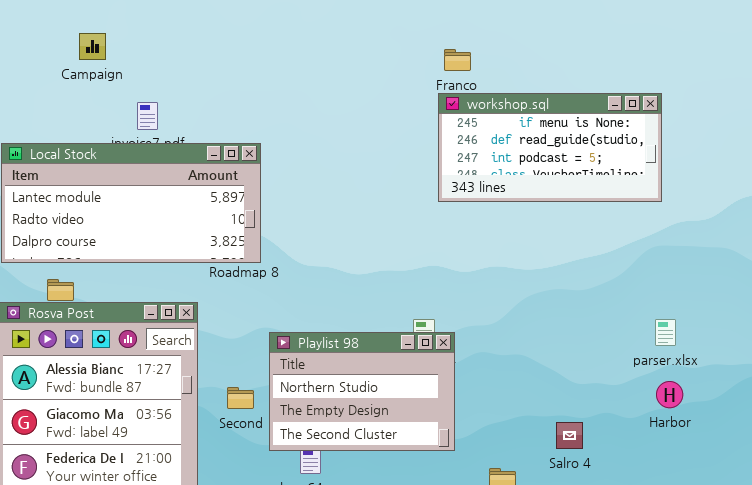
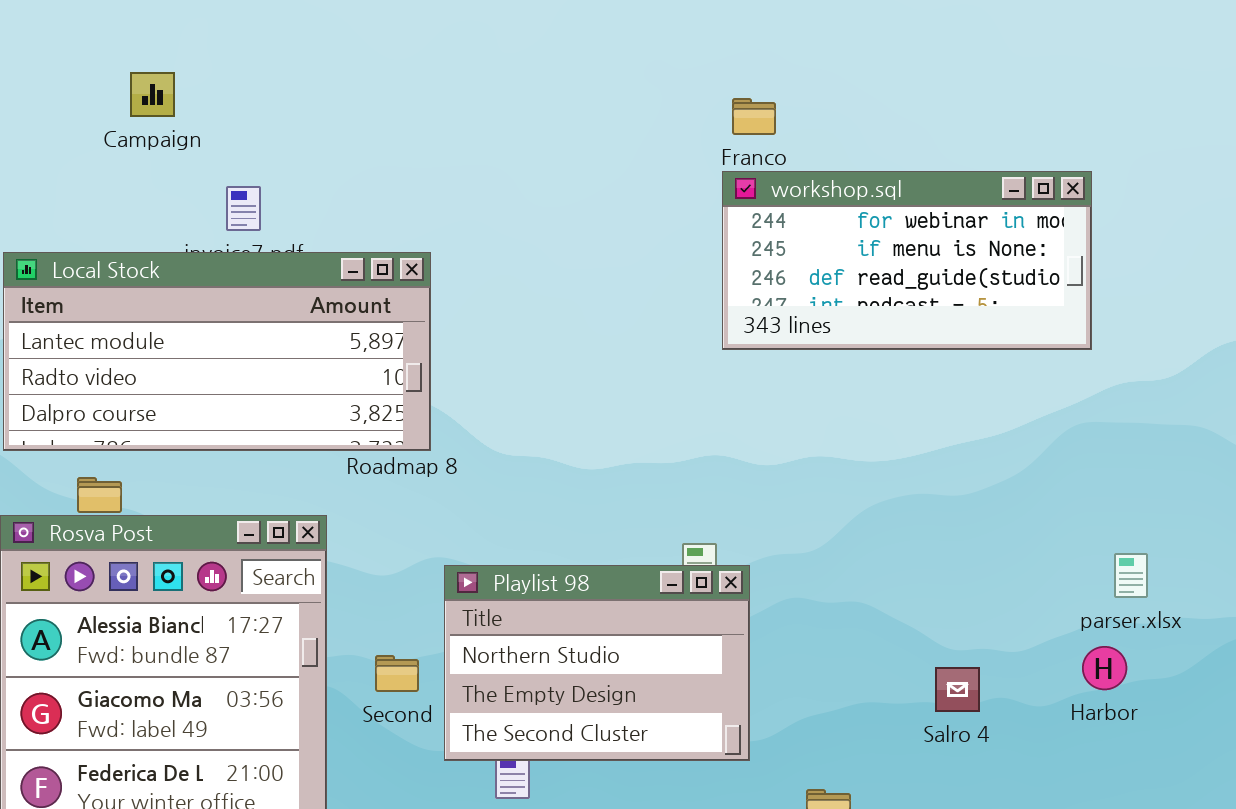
workshop.sql: [438,93,662,202] -> [722,171,1092,350], scrolled up 1 row
parser.xlsx: [655,319,676,346] -> [1114,553,1148,598], moved
Salro 4: [556,422,583,449] -> [935,667,980,712], moved

